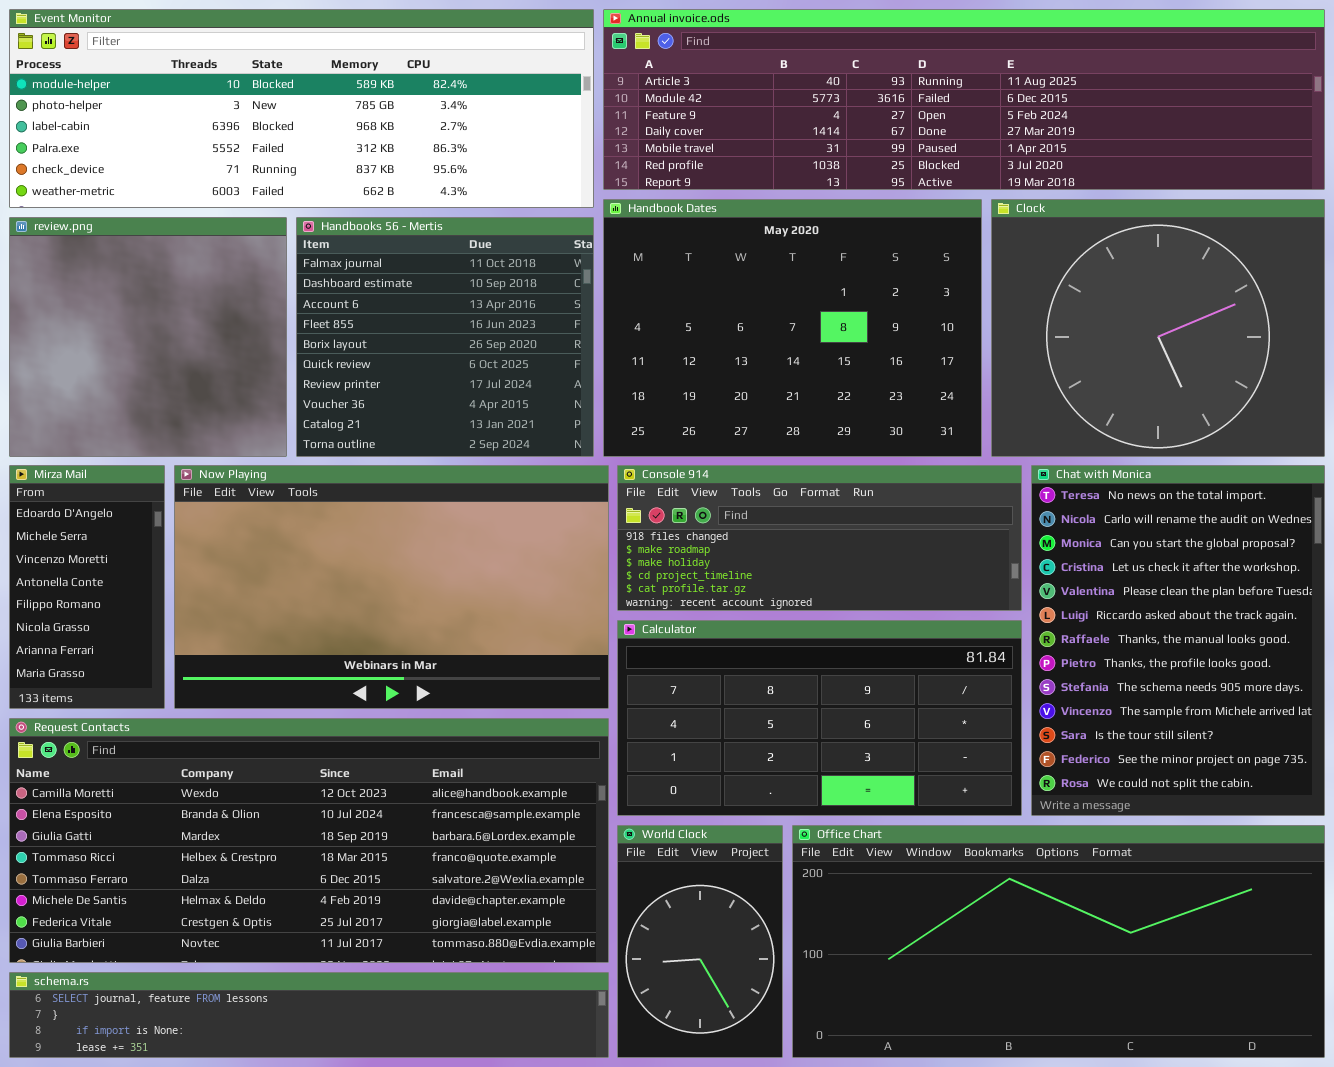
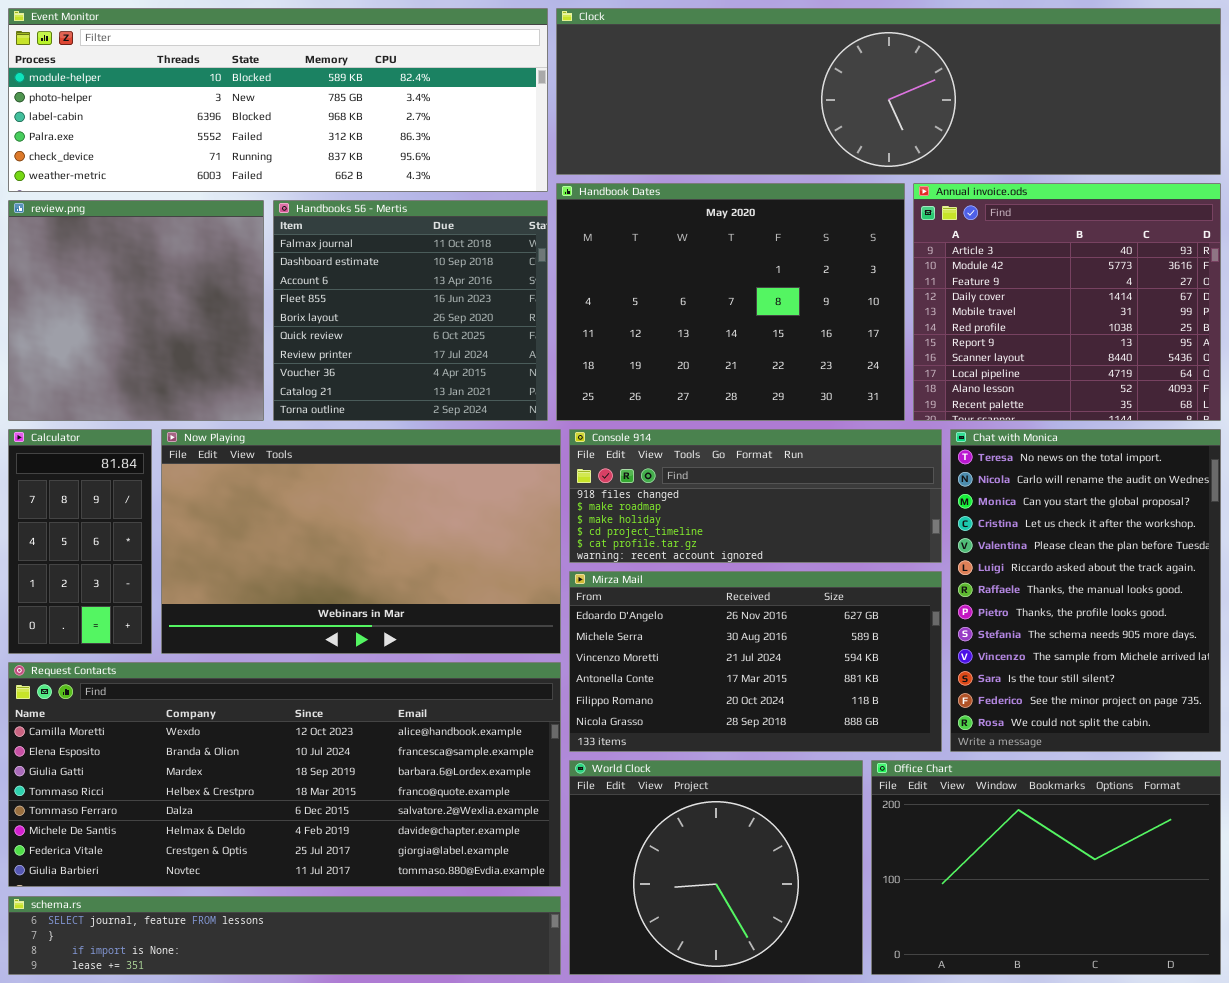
Annual invoice.ods: [603,9,1325,190] -> [913,183,1221,421], moved, resized
Clock: [991,199,1325,457] -> [556,8,1221,175], moved, resized
Mirza Mail: [9,465,165,709] -> [569,571,942,752], moved, resized
Calculator: [617,620,1022,816] -> [8,429,152,654], moved, resized
World Clock: [617,825,783,1058] -> [569,760,863,975], resized
Office Chart: [792,825,1325,1058] -> [871,760,1221,975], resized

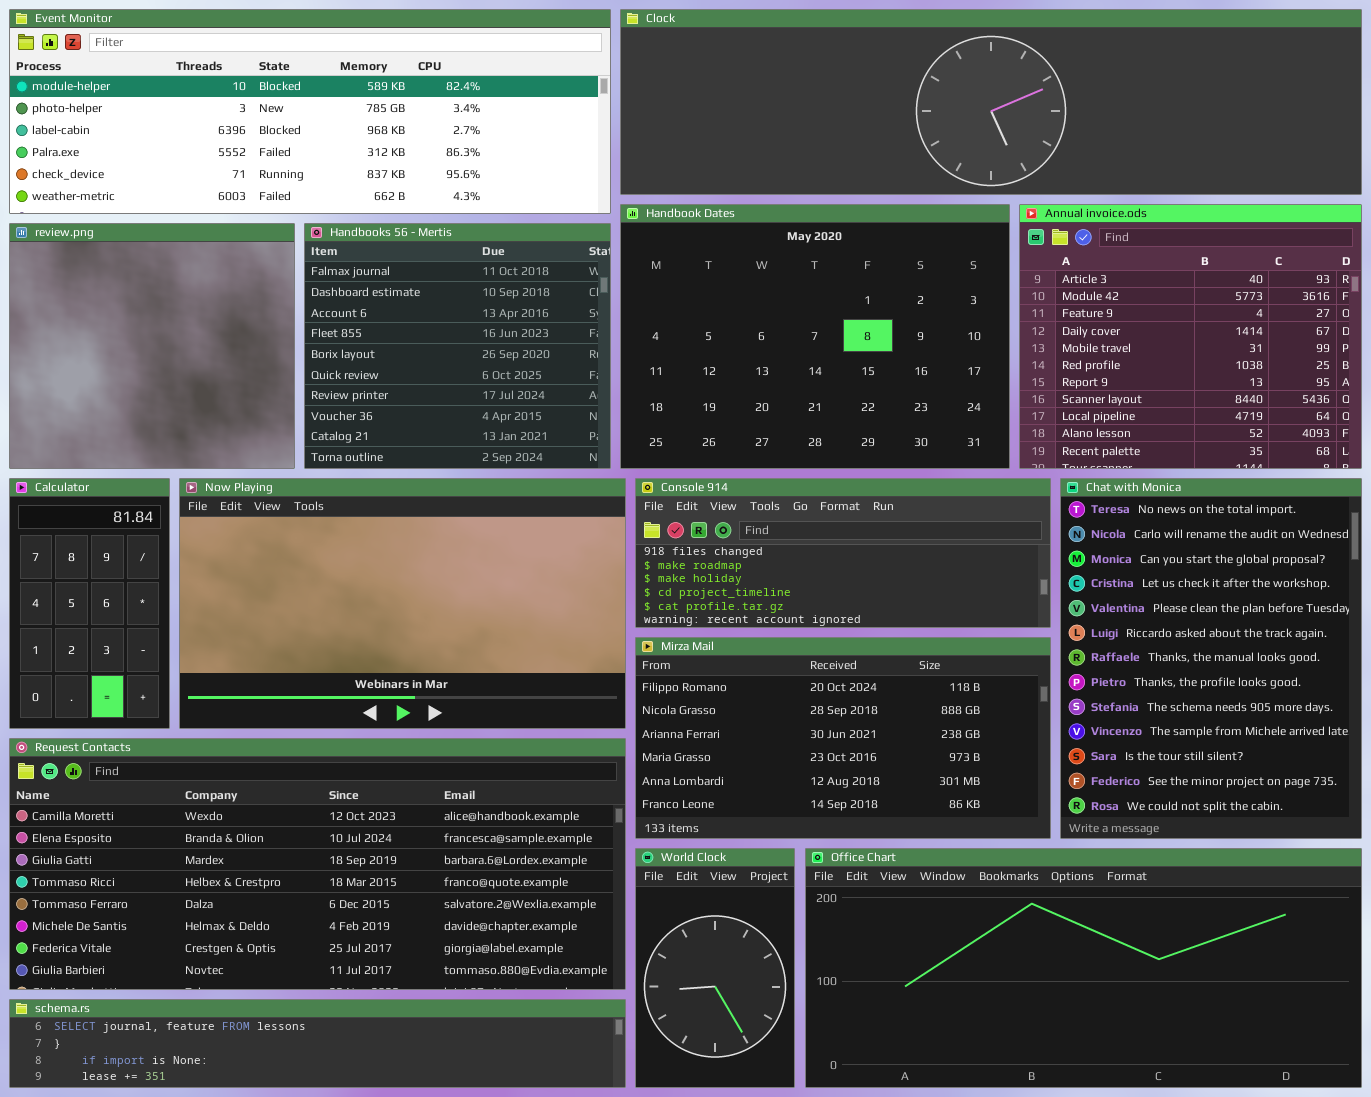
Mirza Mail: [569,571,942,752] -> [635,637,1051,839], scrolled down 4 rows
World Clock: [569,760,863,975] -> [635,848,795,1088], resized
Office Chart: [871,760,1221,975] -> [805,848,1362,1088], resized

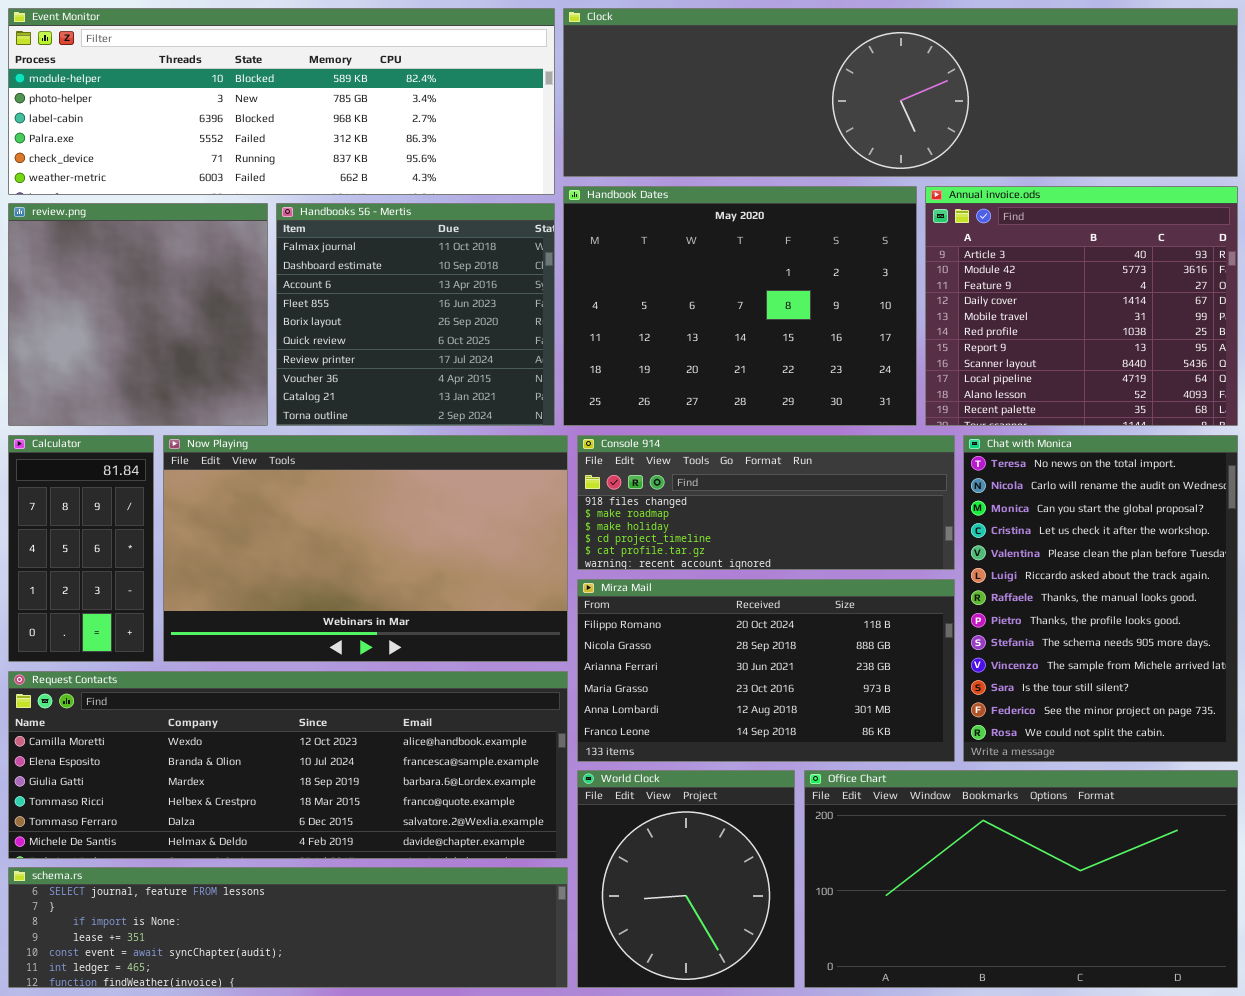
Request Contacts: [9,738,626,990] -> [8,671,568,859], resized
World Clock: [635,848,795,1088] -> [577,770,795,988], resized
Office Chart: [805,848,1362,1088] -> [804,770,1238,988], resized
schema.rs: [9,999,626,1088] -> [8,867,568,988], resized

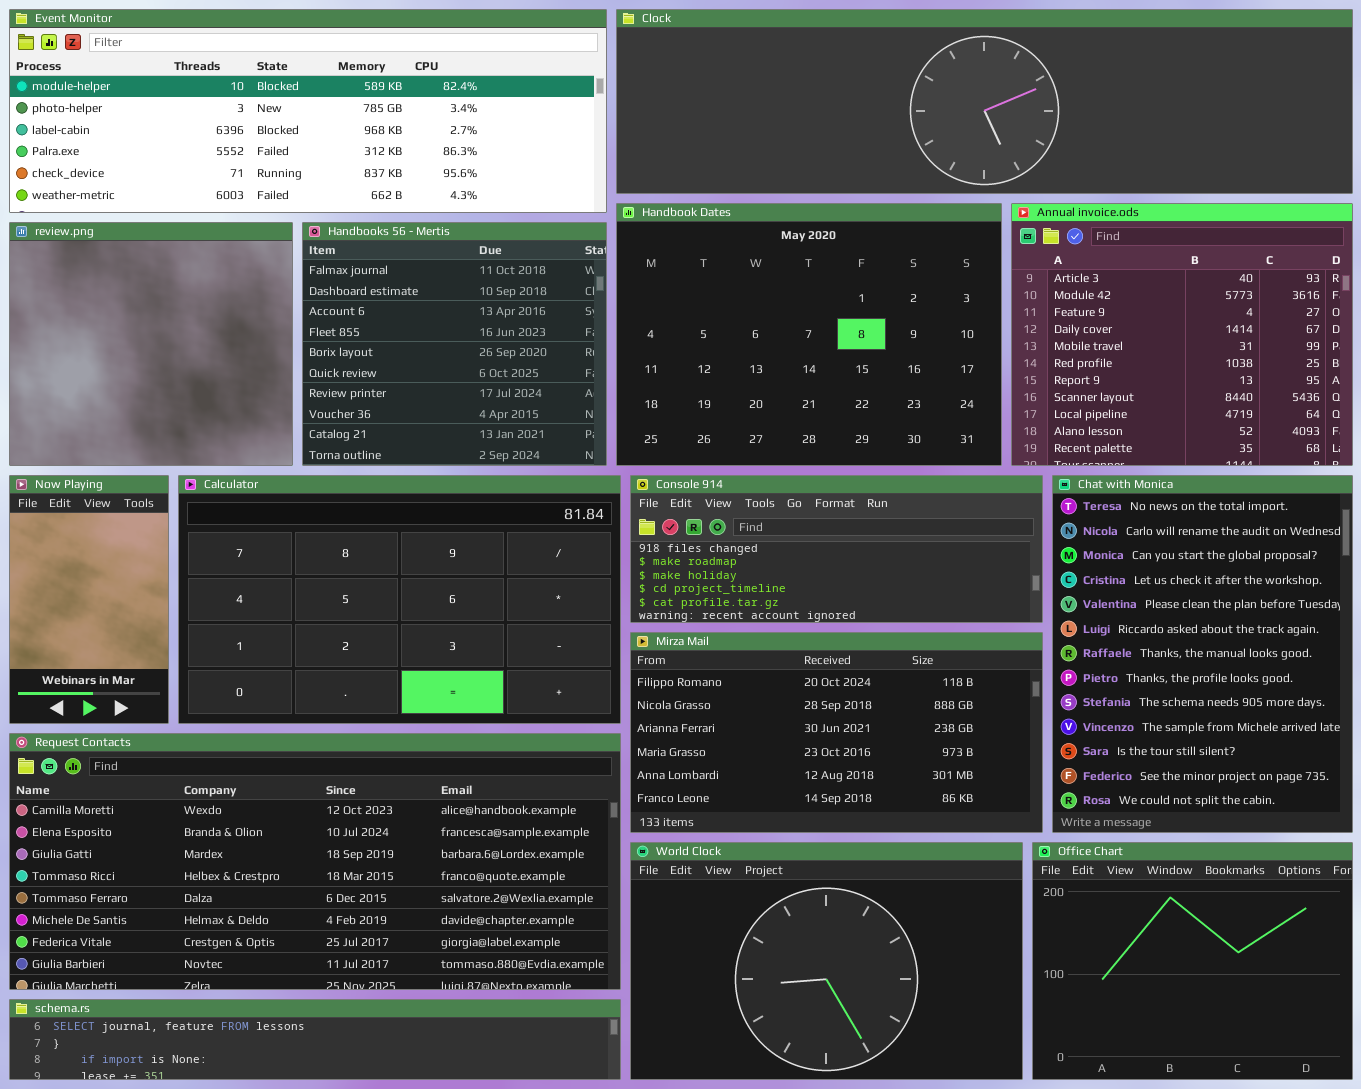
Calculator: [8,435,154,662] -> [178,475,621,724], moved, resized
Now Playing: [163,435,568,662] -> [9,475,169,724], moved, resized
Request Contacts: [8,671,568,859] -> [9,733,621,990], resized
World Clock: [577,770,795,988] -> [630,842,1023,1080], resized
Office Chart: [804,770,1238,988] -> [1032,842,1353,1080], resized
schema.rs: [8,867,568,988] -> [9,999,621,1080], resized

